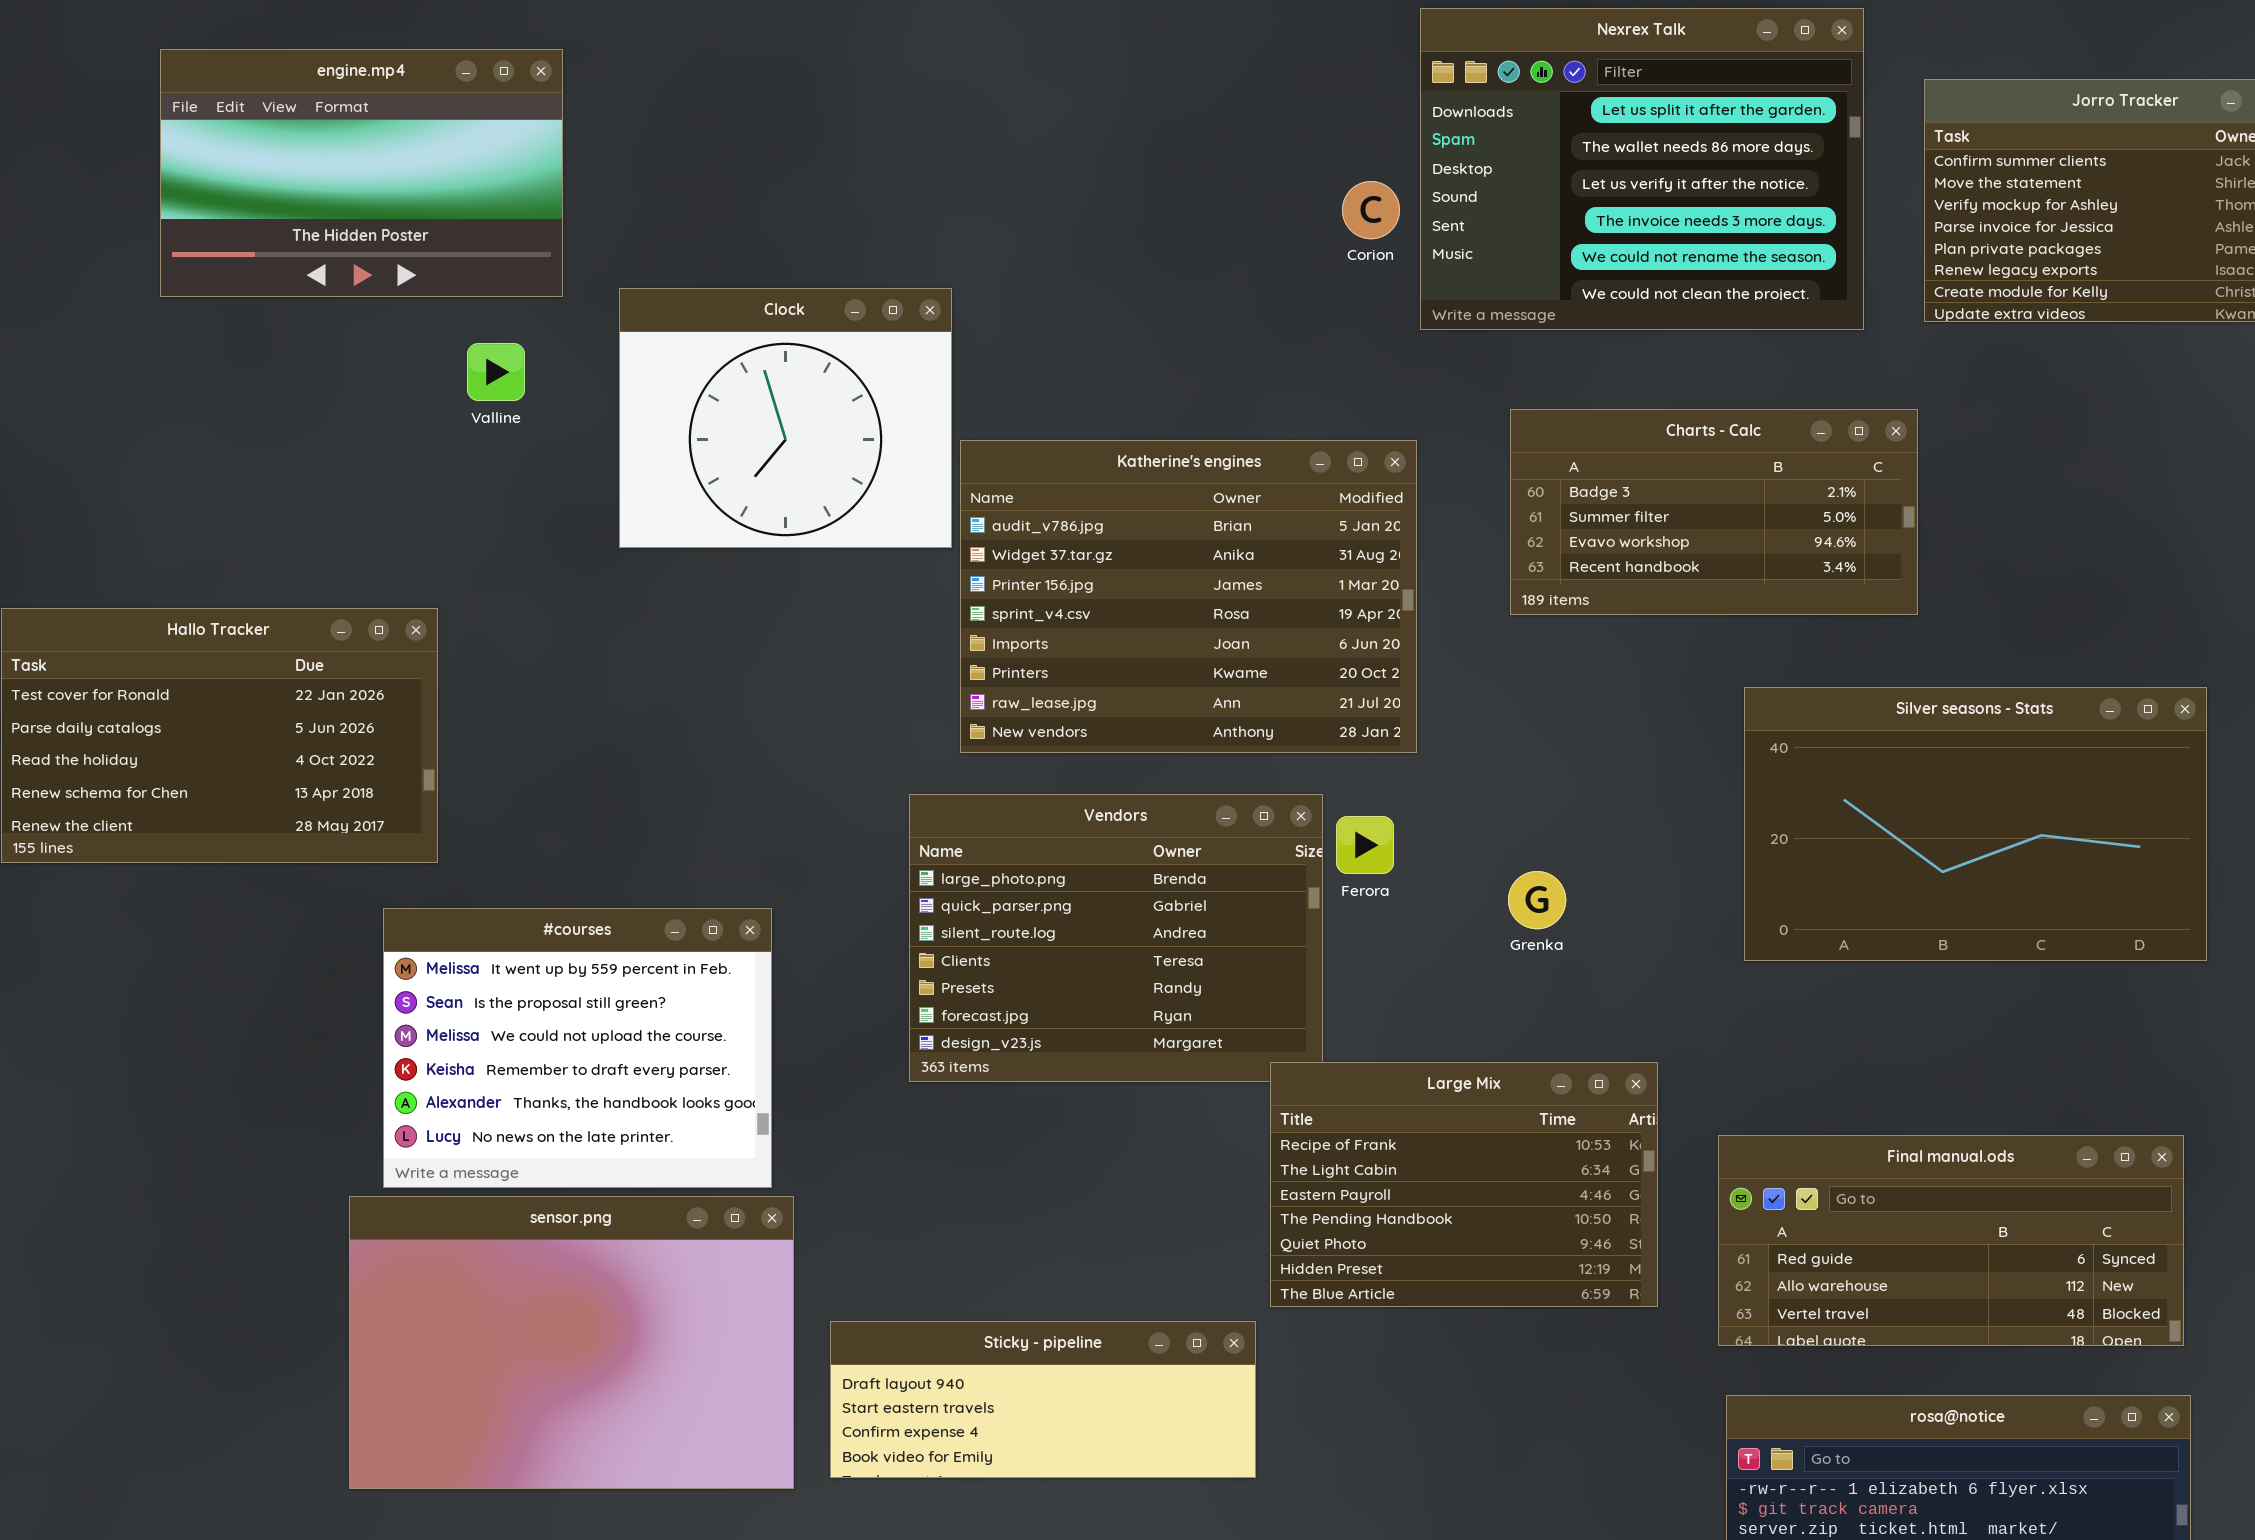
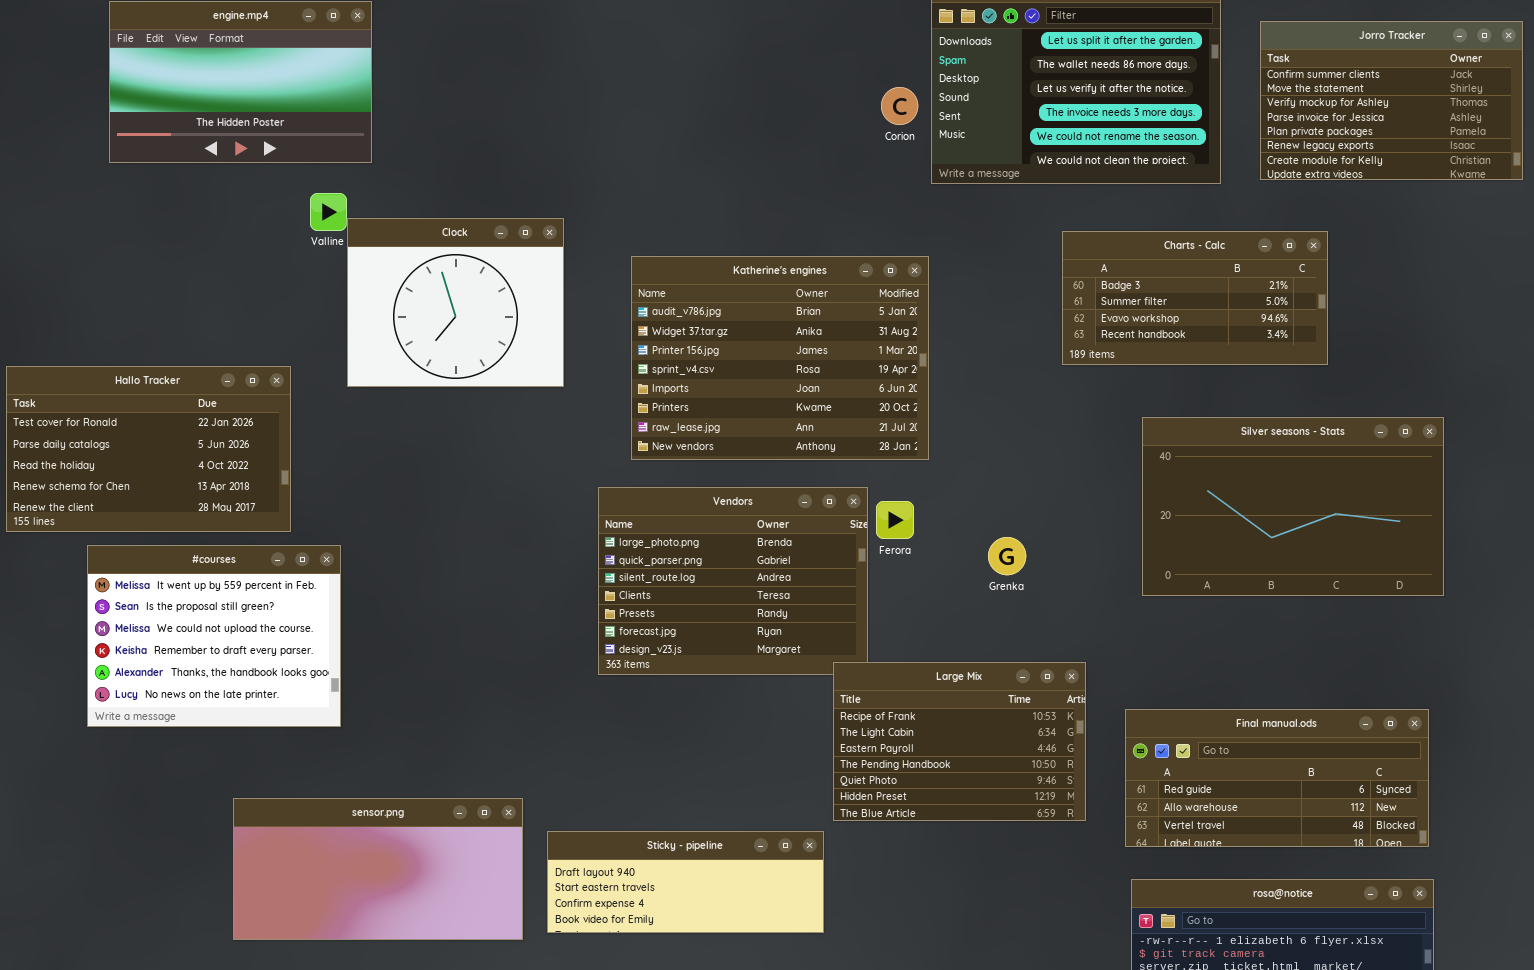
Clock: [619,288,952,548] -> [347,218,564,387], moved
Charts - Calc: [1510,409,1918,615] -> [1062,231,1328,365], moved
#courses: [383,908,772,1188] -> [87,545,341,727], moved
sensor.png: [349,1196,794,1489] -> [233,798,523,940], resized

